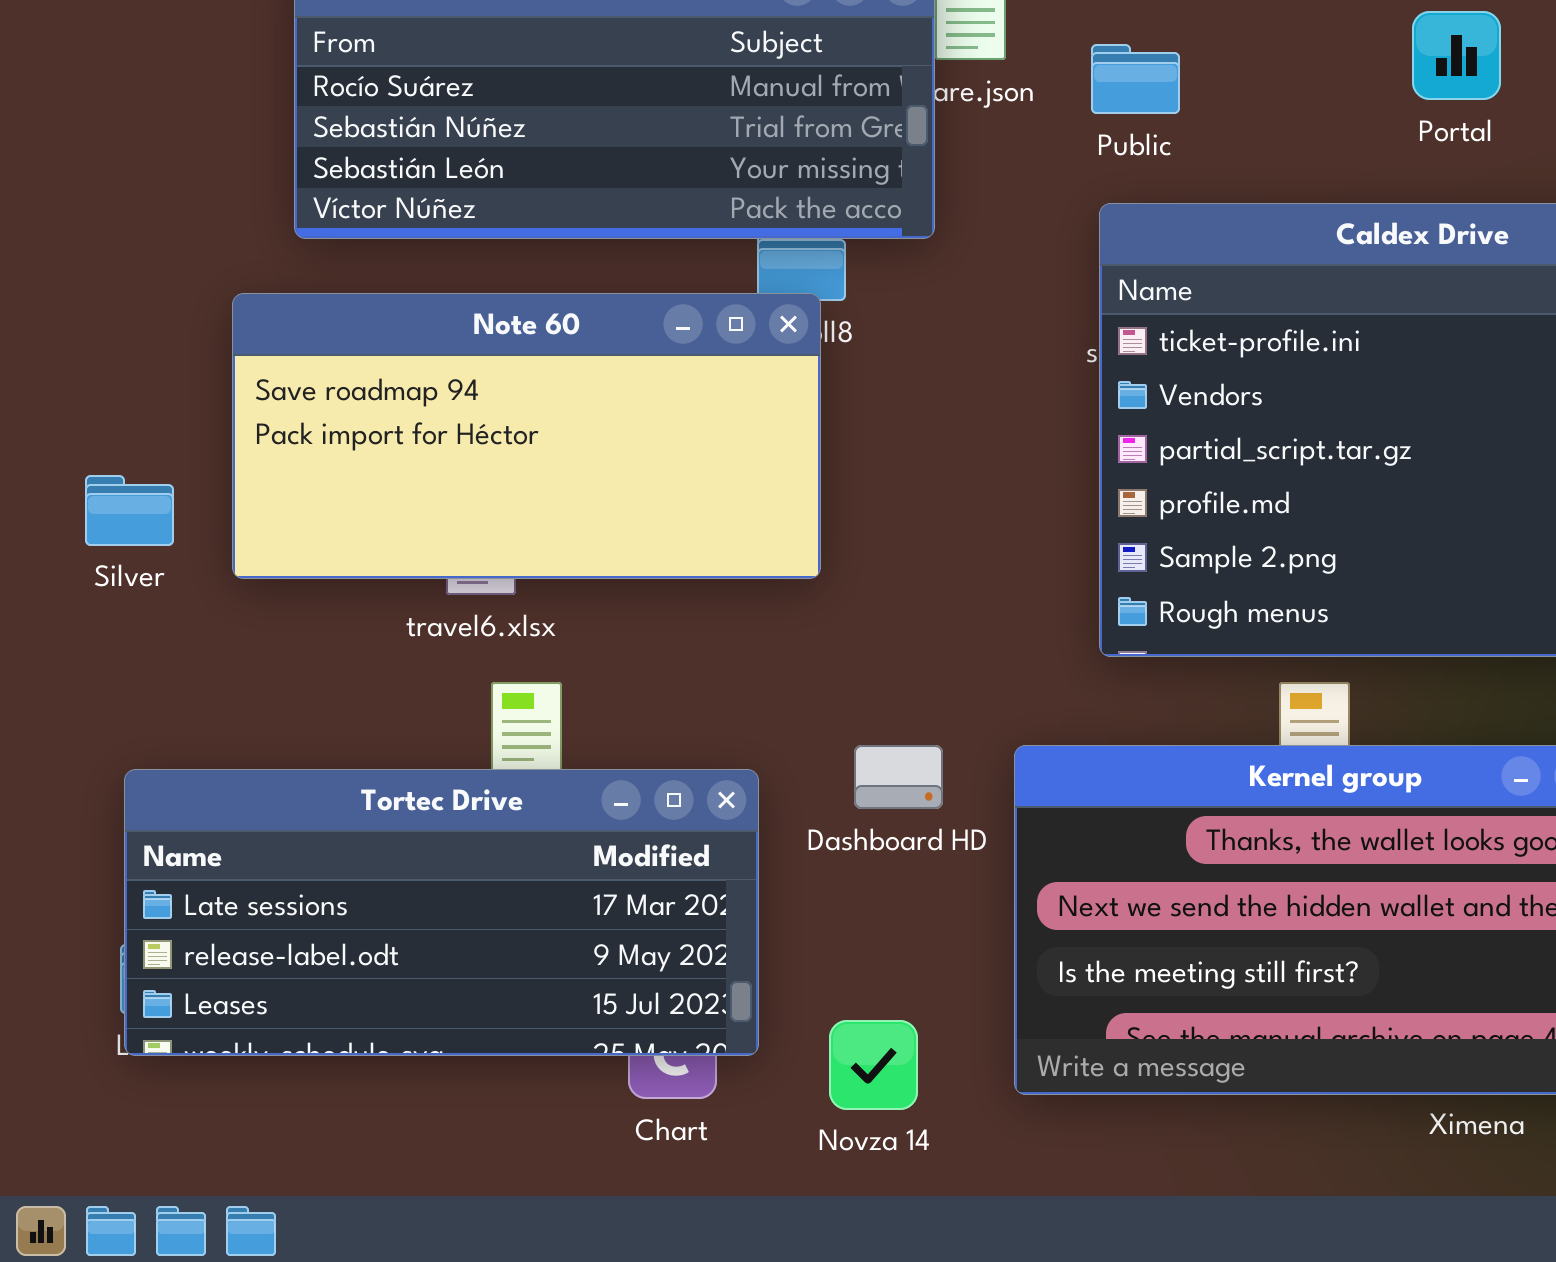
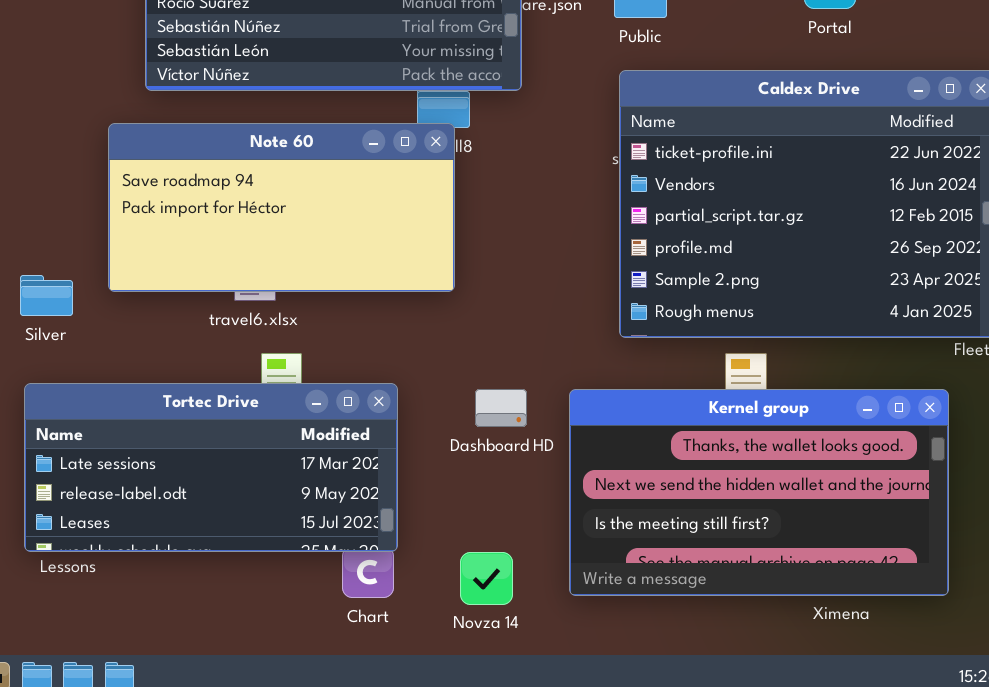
Silver: [85,475,174,546] -> [20,275,73,316], moved
Tortec Drive: [124,769,759,1056] -> [24,383,398,552], moved

